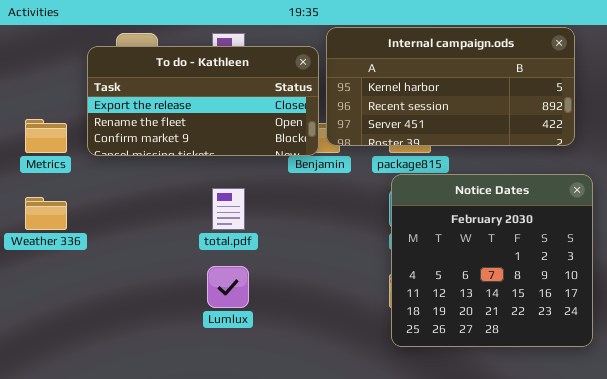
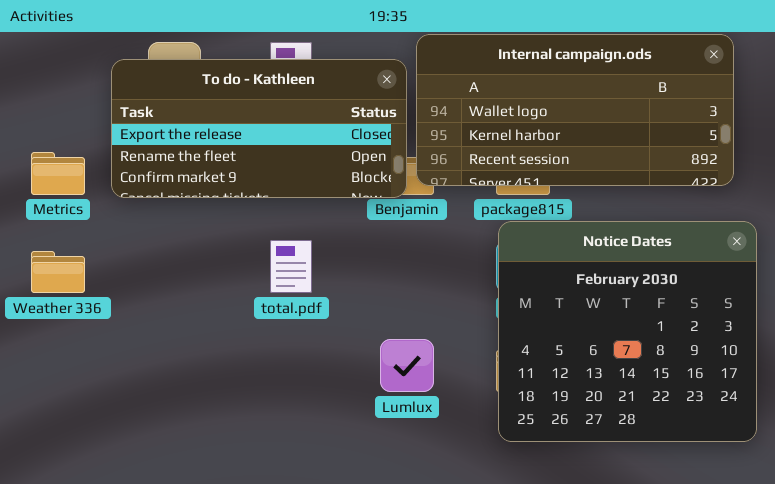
Internal campaign.ods: [326,27,575,146] -> [416,34,734,186], scrolled up 1 row
Lumlux: [207,266,249,308] -> [380,339,434,392], moved

